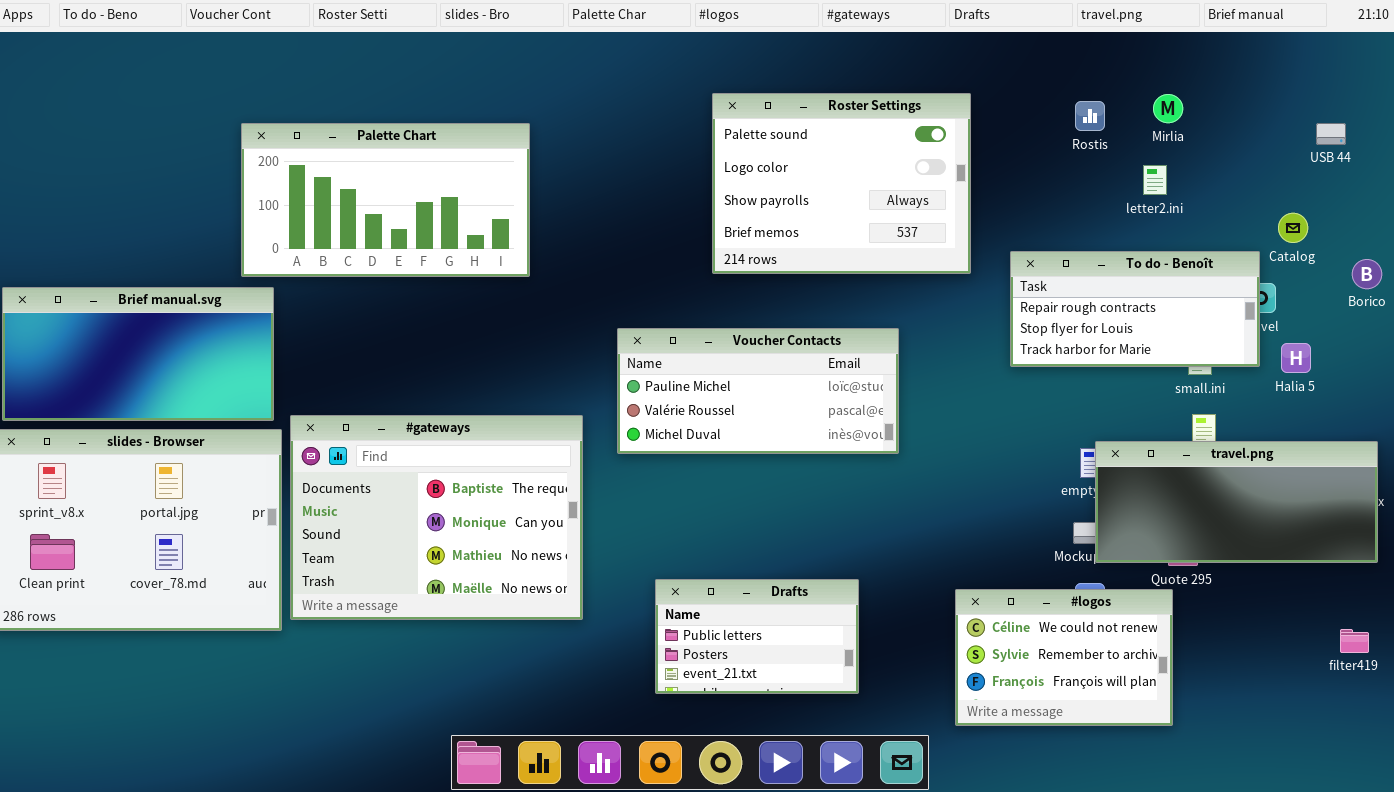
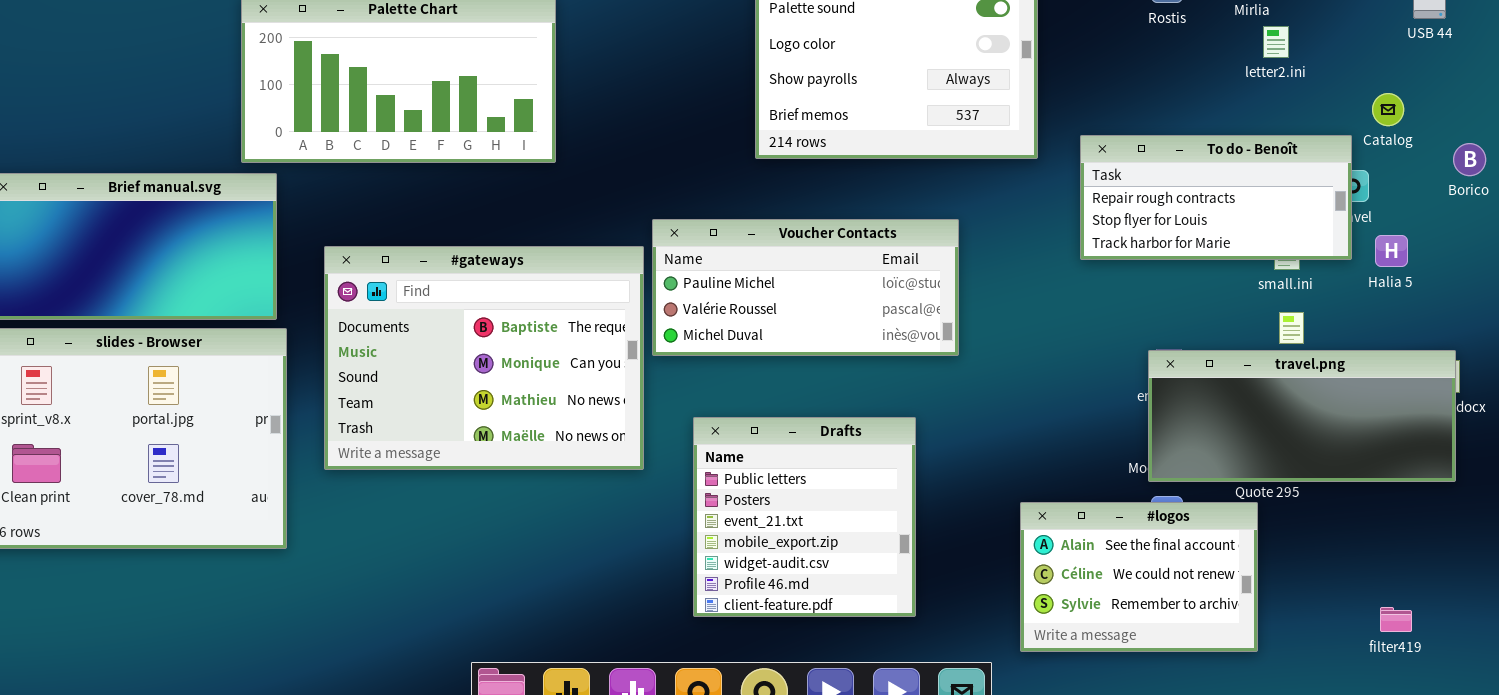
letter2.ini: [1143,165,1167,195] -> [1263,26,1289,58], moved
#gateways: [290,415,583,620] -> [324,246,644,470], moved
travel.png: [1095,441,1378,563] -> [1148,350,1456,482], moved
Drafts: [655,579,859,694] -> [693,417,916,617], resized
#logos: [955,589,1173,726] -> [1020,502,1258,652], scrolled up 1 row
filter419: [1340,629,1369,653] -> [1380,607,1412,632], moved

